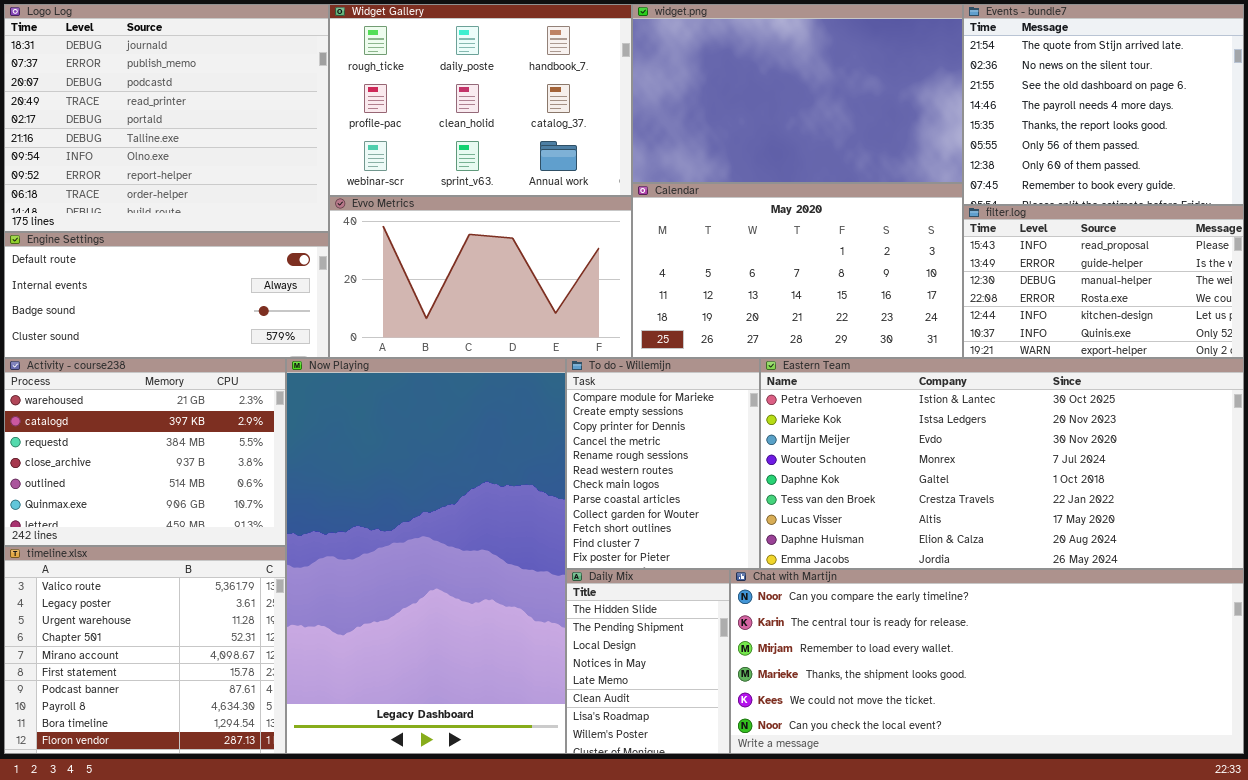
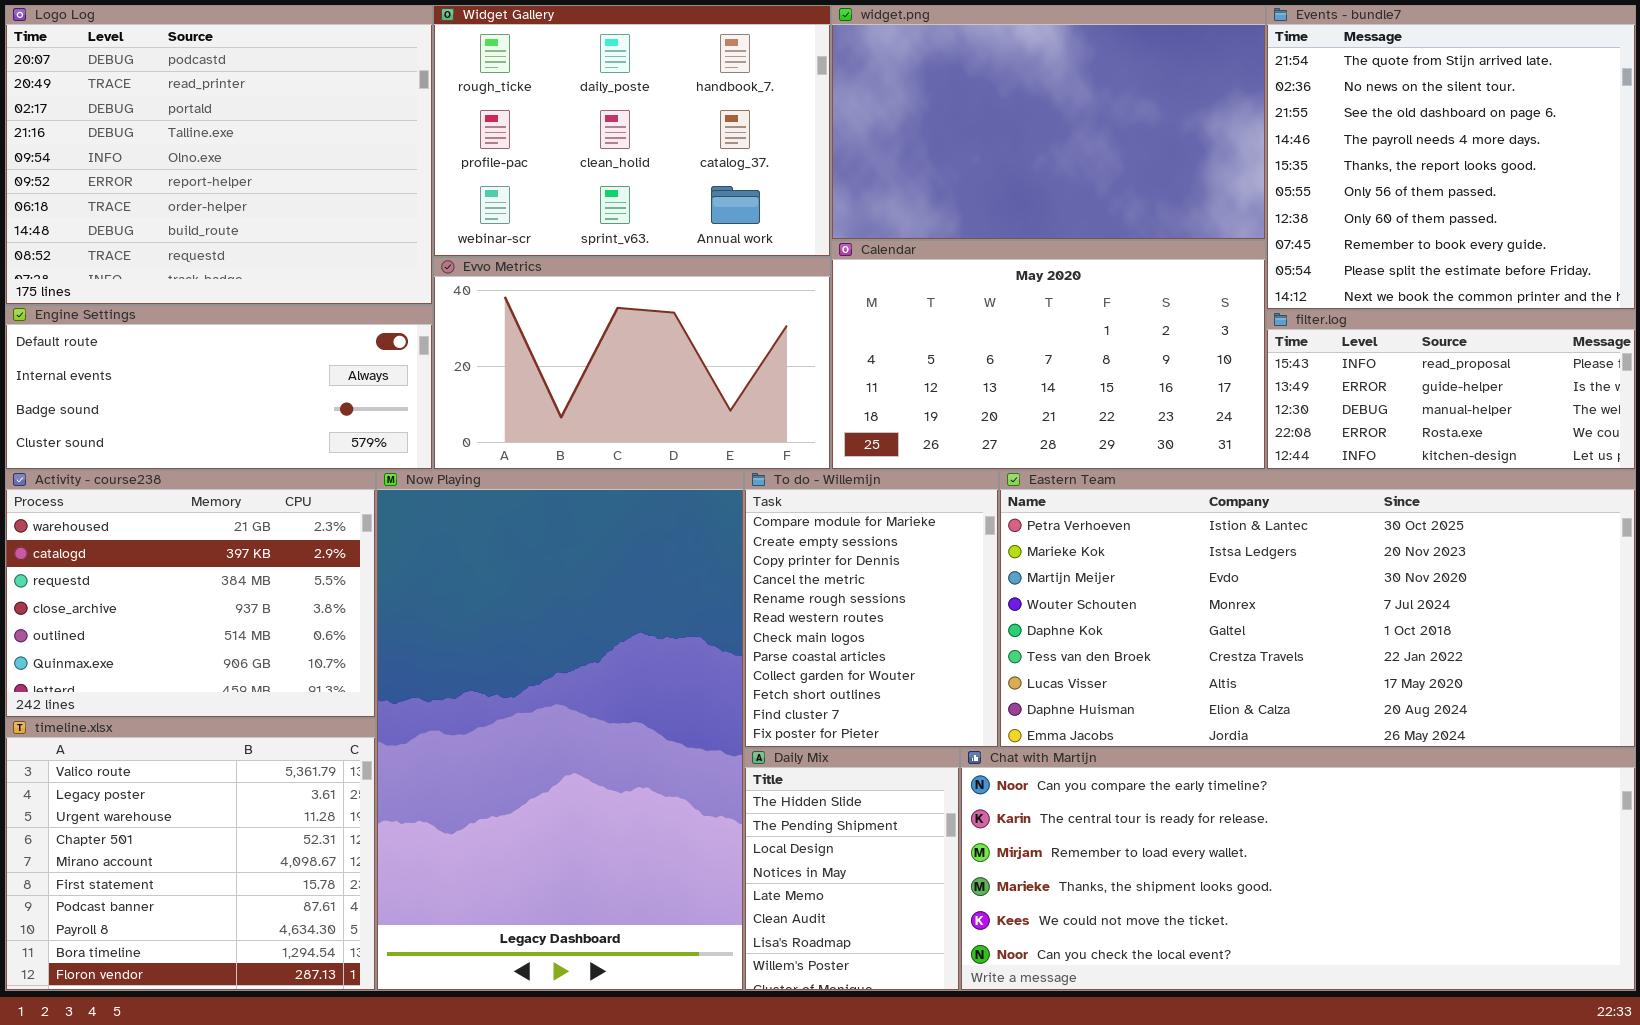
Logo Log: [4,4,329,232] -> [5,5,433,305], scrolled down 2 rows
Events - bundle7: [963,4,1244,205] -> [1266,5,1636,310], resized
filter.log: [963,205,1244,358] -> [1266,310,1636,470], resized

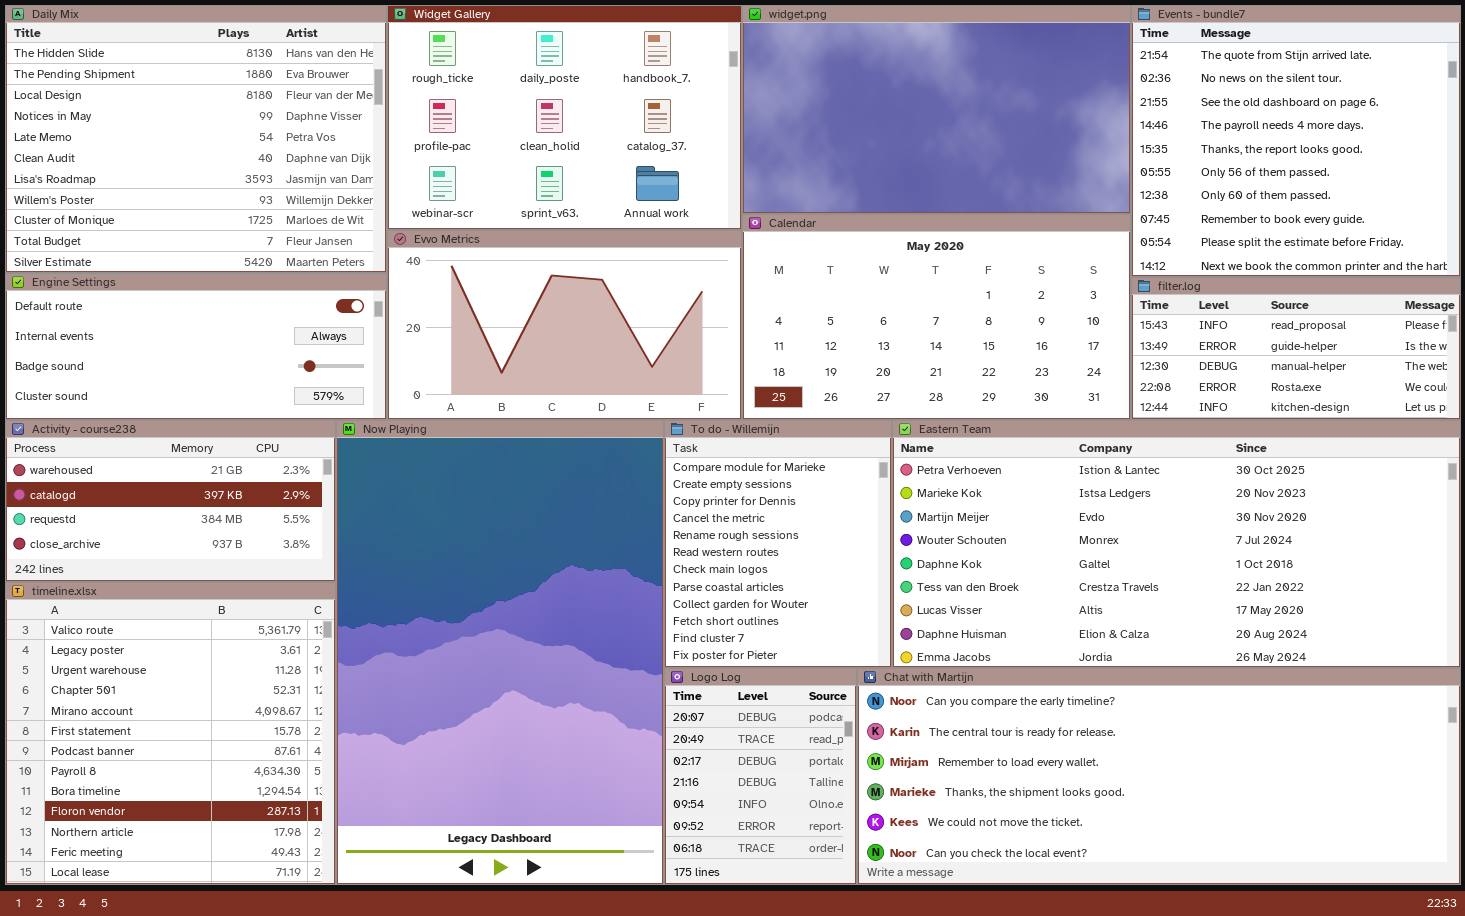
Logo Log: [5,5,433,305] -> [664,668,857,885], moved, resized
Activity - course238: [5,470,376,718] -> [5,420,336,582], resized
timeline.xlsx: [5,718,376,991] -> [5,582,336,885], resized
Daily Mix: [744,748,960,991] -> [5,5,387,273], moved, resized

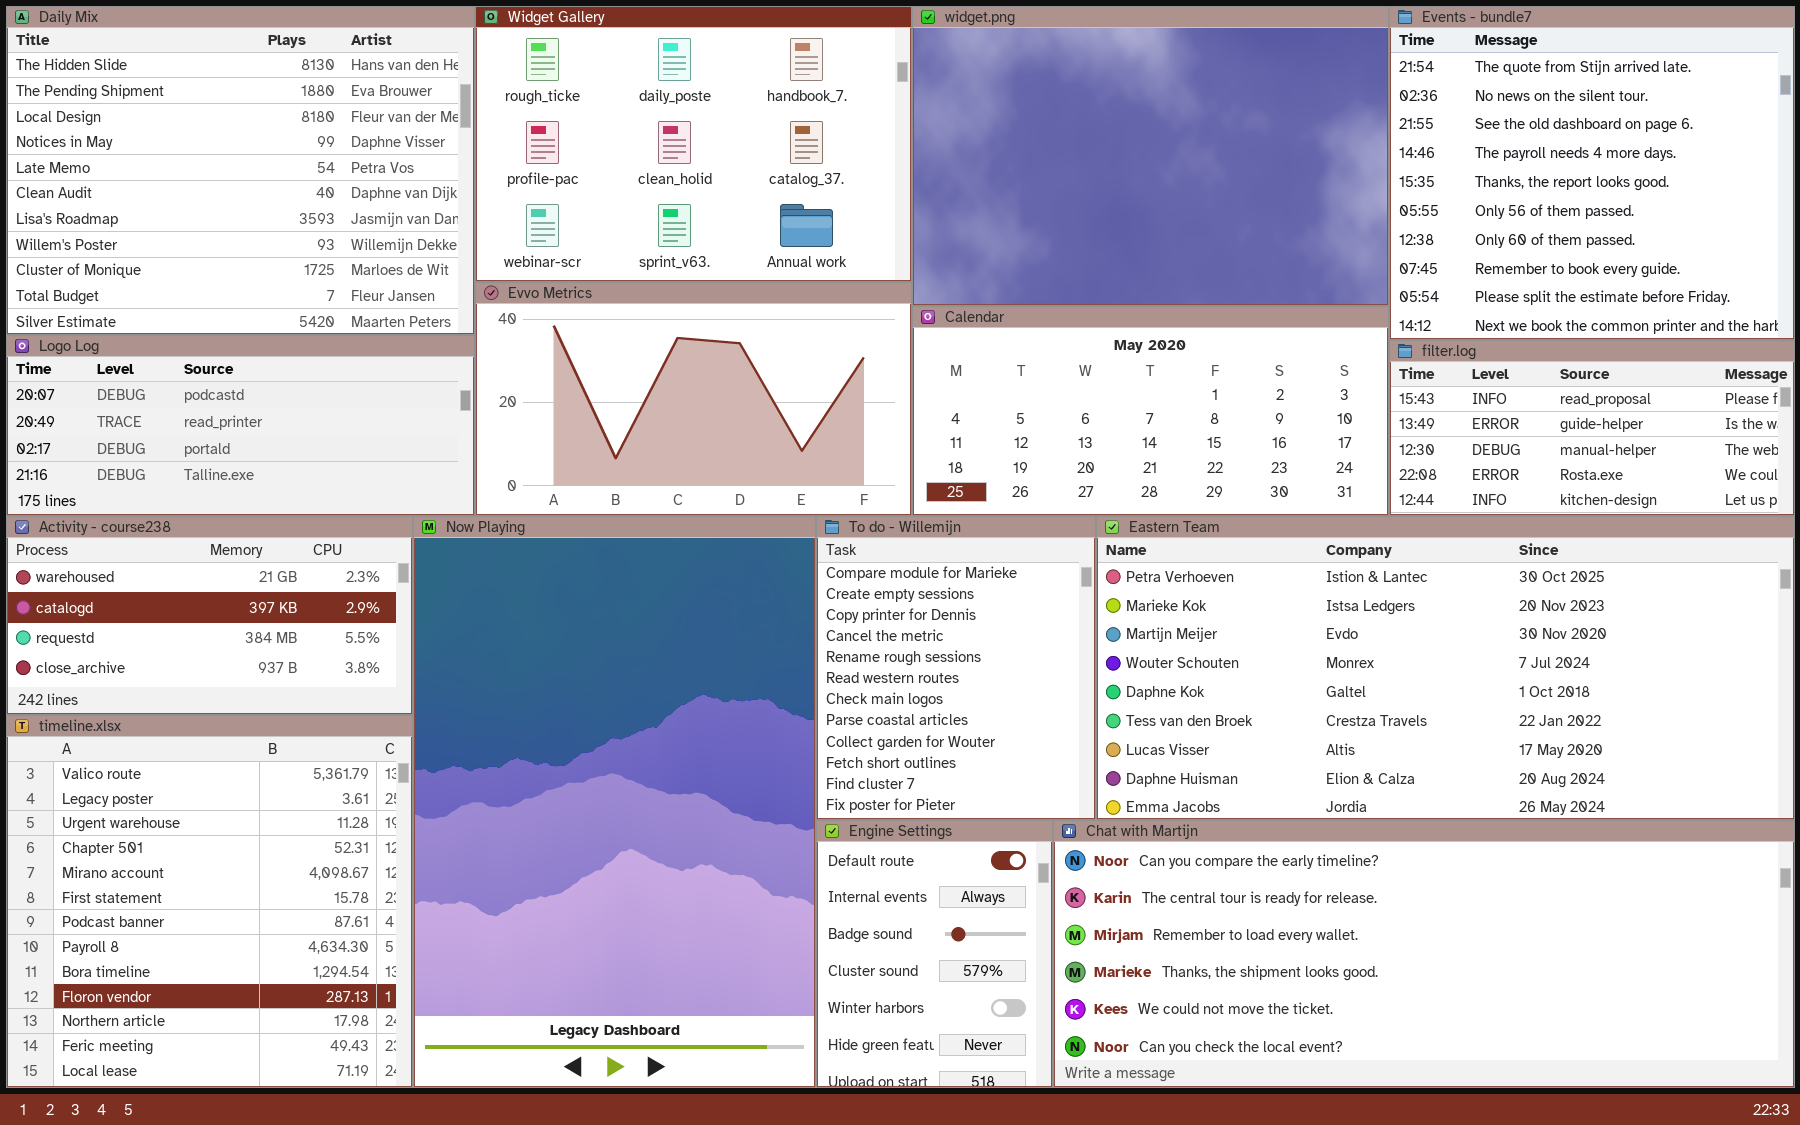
widget.png: [742,5,1131,214] -> [912,6,1389,306], resized
Calendar: [742,214,1131,420] -> [912,306,1389,516], resized
Engine Settings: [5,273,387,420] -> [816,820,1053,1088], moved, resized
Logo Log: [664,668,857,885] -> [6,335,475,516], moved, resized

